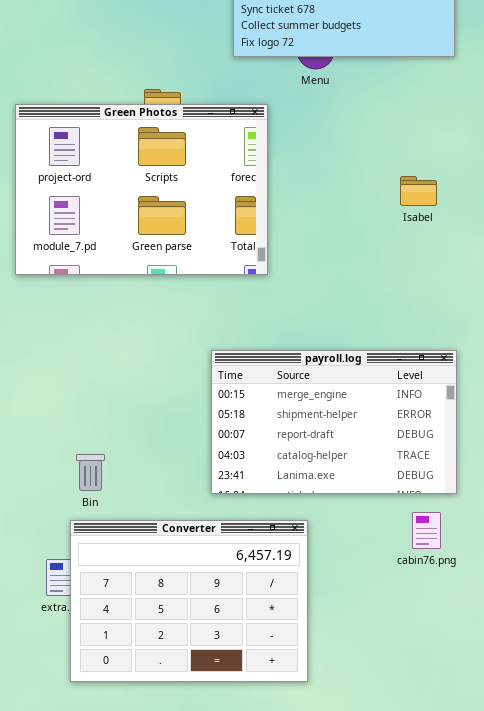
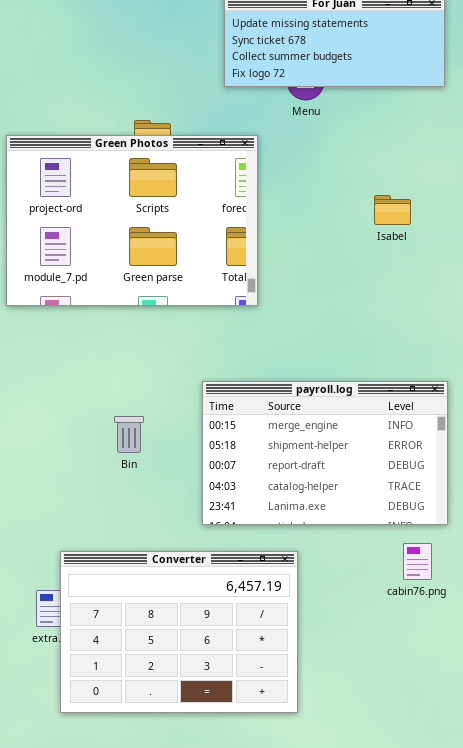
Isabel: [400,176,437,206] -> [374,195,411,225], moved
Bin: [76,454,105,491] -> [114,416,144,453], moved

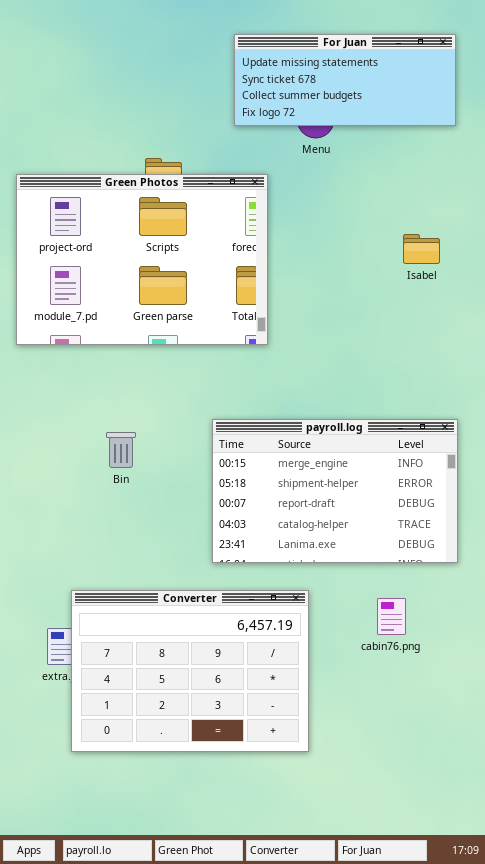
Isabel: [374,195,411,225] -> [403,234,440,264], moved
Bin: [114,416,144,453] -> [106,432,136,468], moved
cabin76.png: [403,543,432,580] -> [377,598,406,635], moved

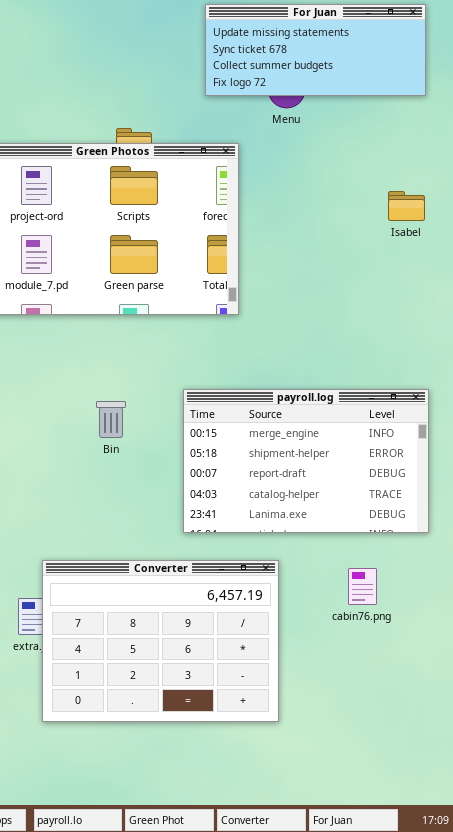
Isabel: [403,234,440,264] -> [388,191,425,221], moved
Bin: [106,432,136,468] -> [96,401,126,438], moved

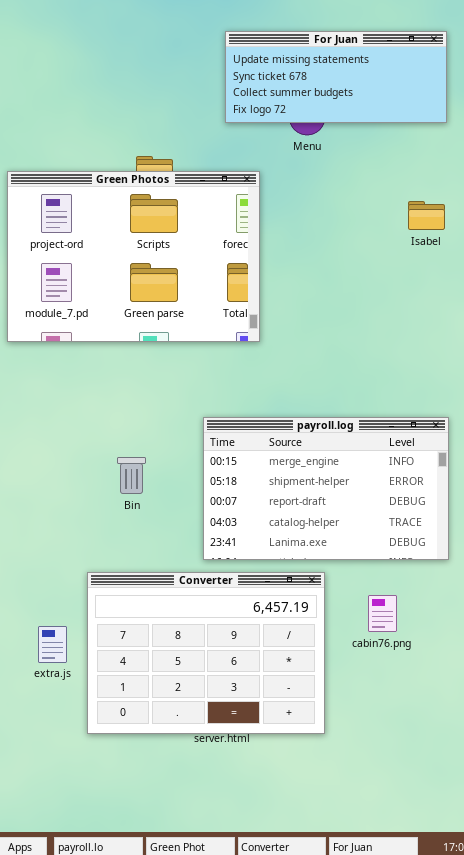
Isabel: [388,191,425,221] -> [408,201,445,230], moved
Bin: [96,401,126,438] -> [117,457,146,494], moved
Converter: [42,560,279,722] -> [87,572,325,734], moved

